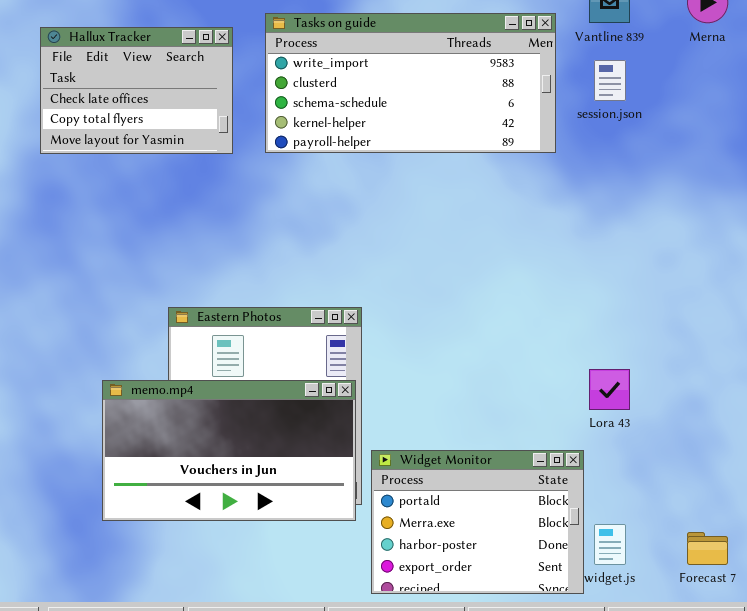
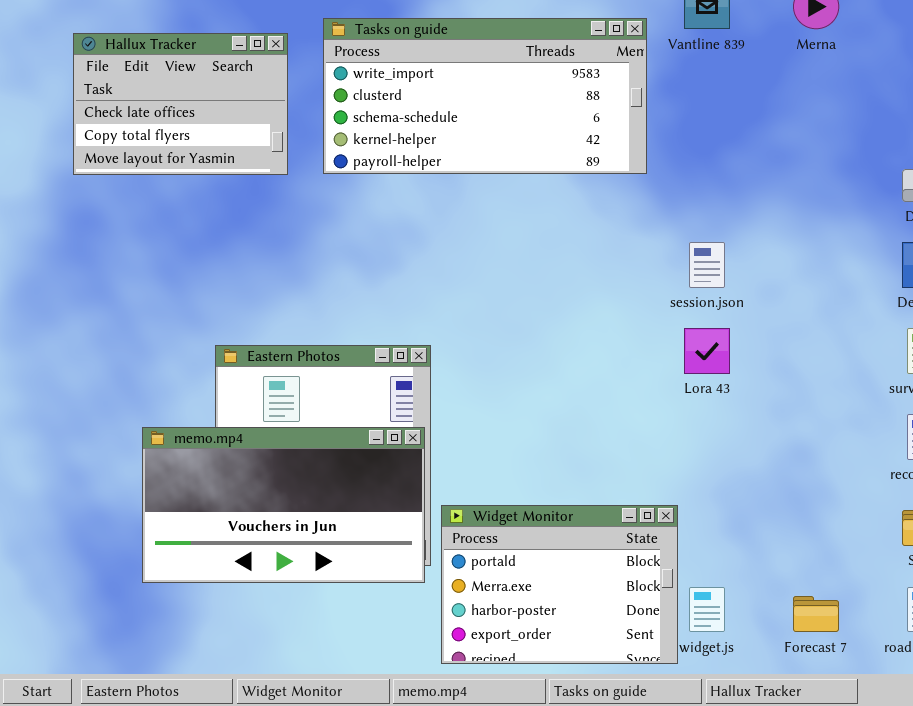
session.json: [594,60,626,101] -> [689,242,725,288], moved
Lora 43: [589,369,630,410] -> [684,328,730,374], moved

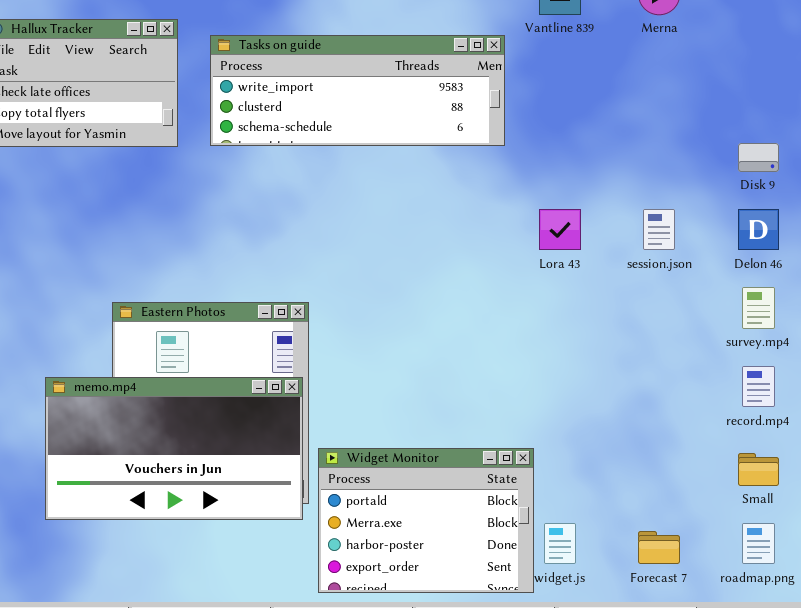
Tasks on guide: [323,18,647,174] -> [210,35,505,146], resized
session.json: [689,242,725,288] -> [643,209,675,250], moved
Lora 43: [684,328,730,374] -> [539,209,581,250], moved

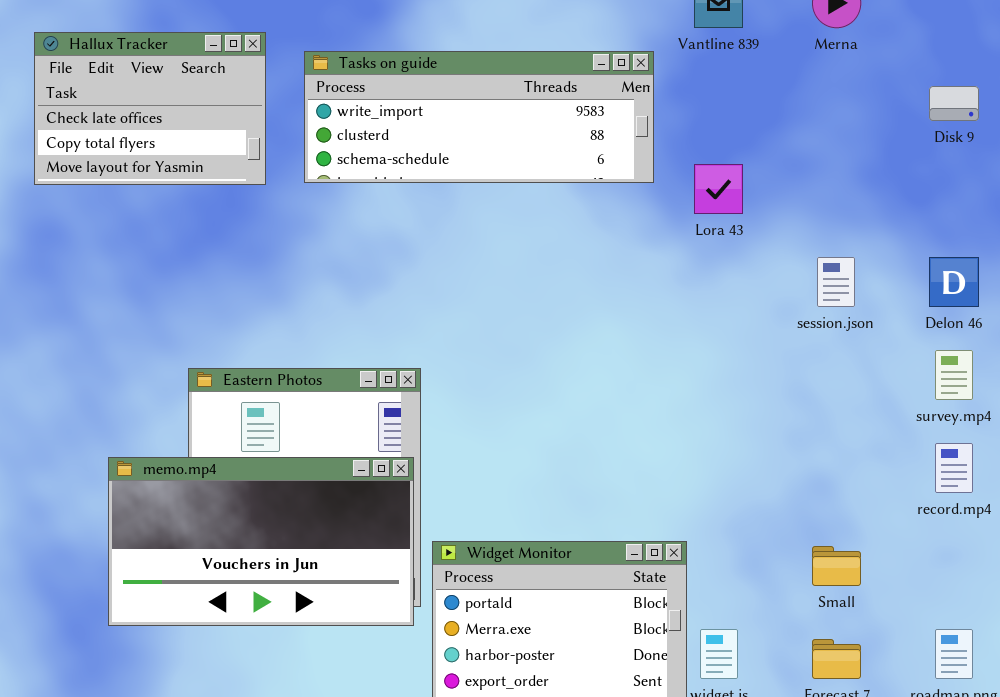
Disk 9: [738,143,779,172] -> [929,86,979,121], moved
Lora 43: [539,209,581,250] -> [694,164,743,214], moved
Small: [738,453,779,486] -> [812,546,861,586], moved

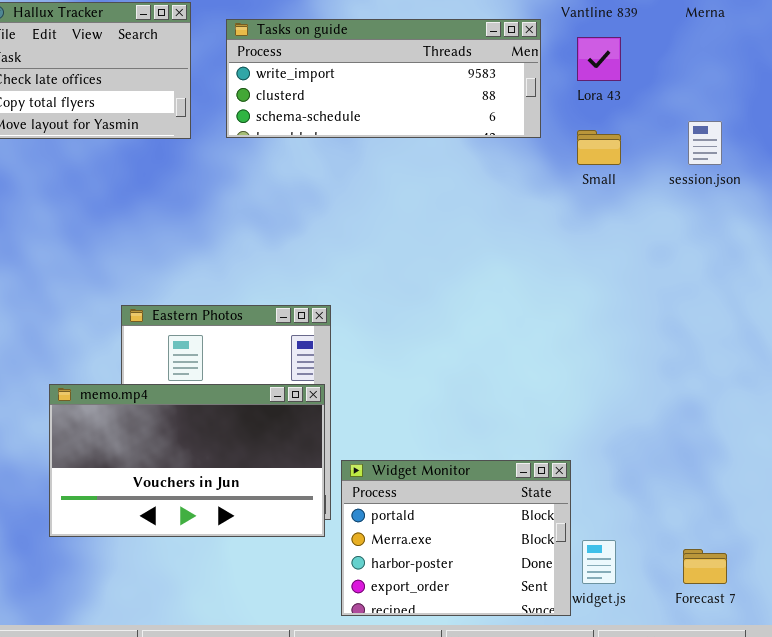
Lora 43: [694,164,743,214] -> [577,37,621,81], moved
session.json: [817,257,855,307] -> [688,121,722,165], moved
Small: [812,546,861,586] -> [577,130,621,165], moved

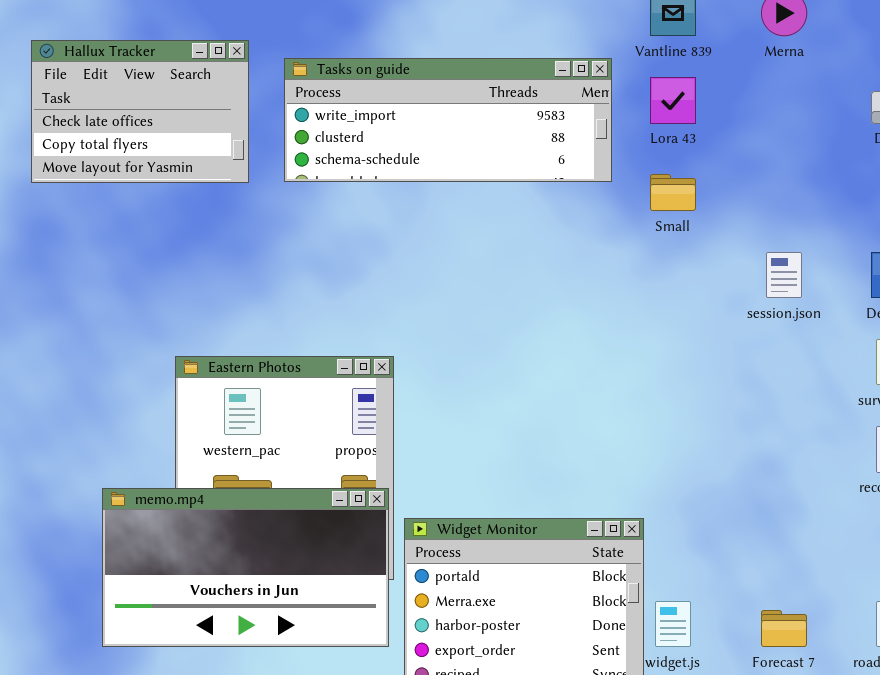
session.json: [688,121,722,165] -> [766,252,802,298], moved
memo.mp4: [49,384,325,537] -> [102,488,389,647], moved

